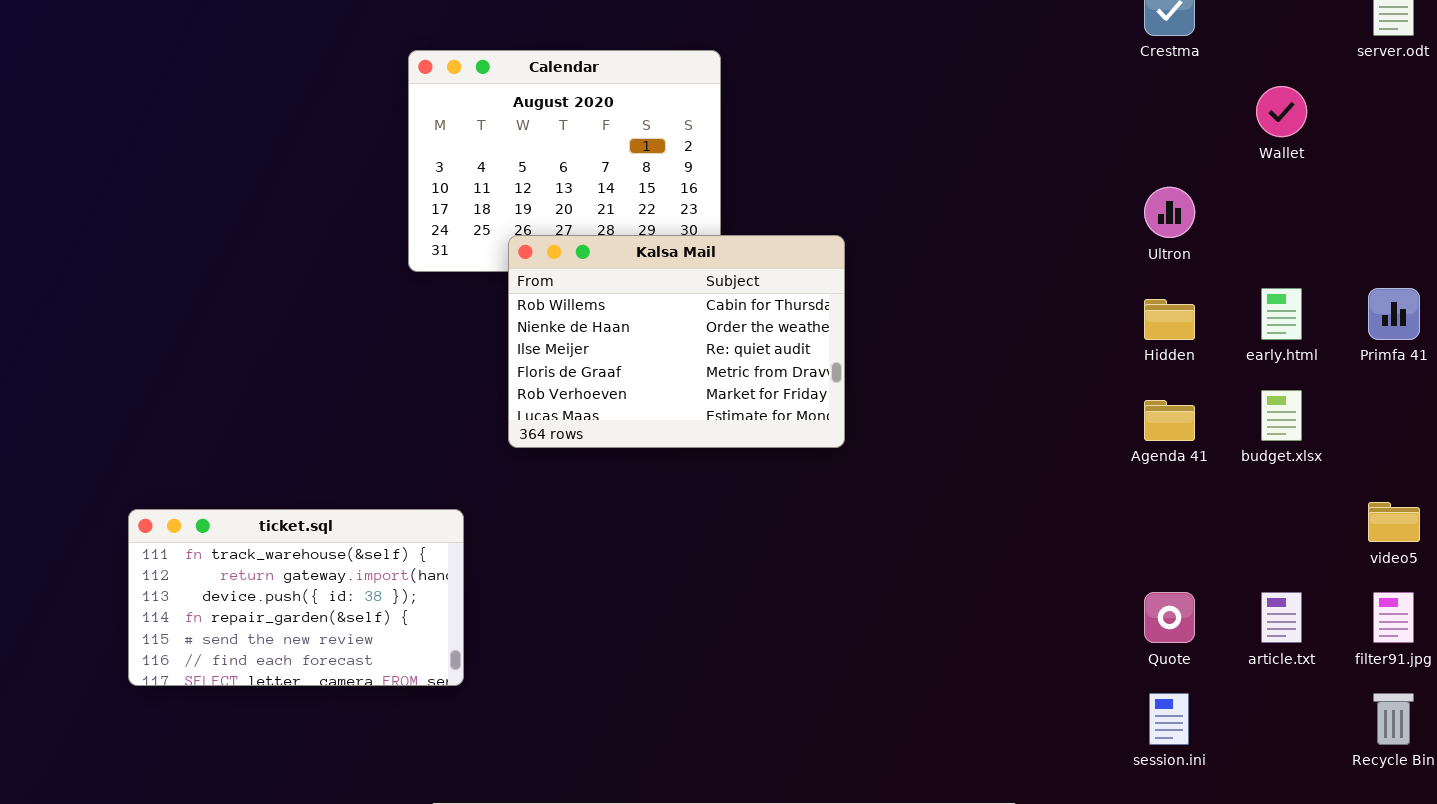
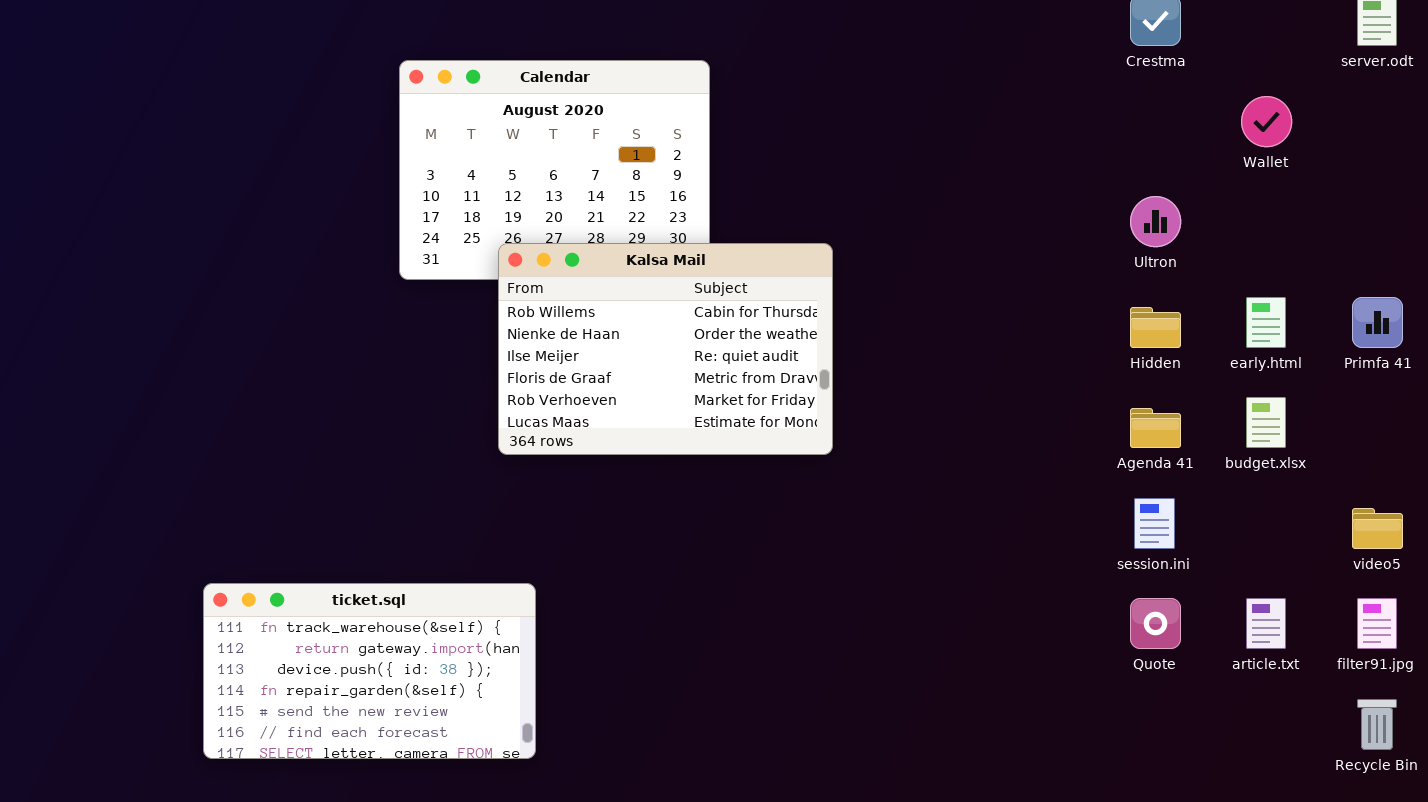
ticket.sql: [128,509,464,686] -> [203,583,536,759], moved
session.ini: [1149,693,1189,745] -> [1134,498,1175,549], moved

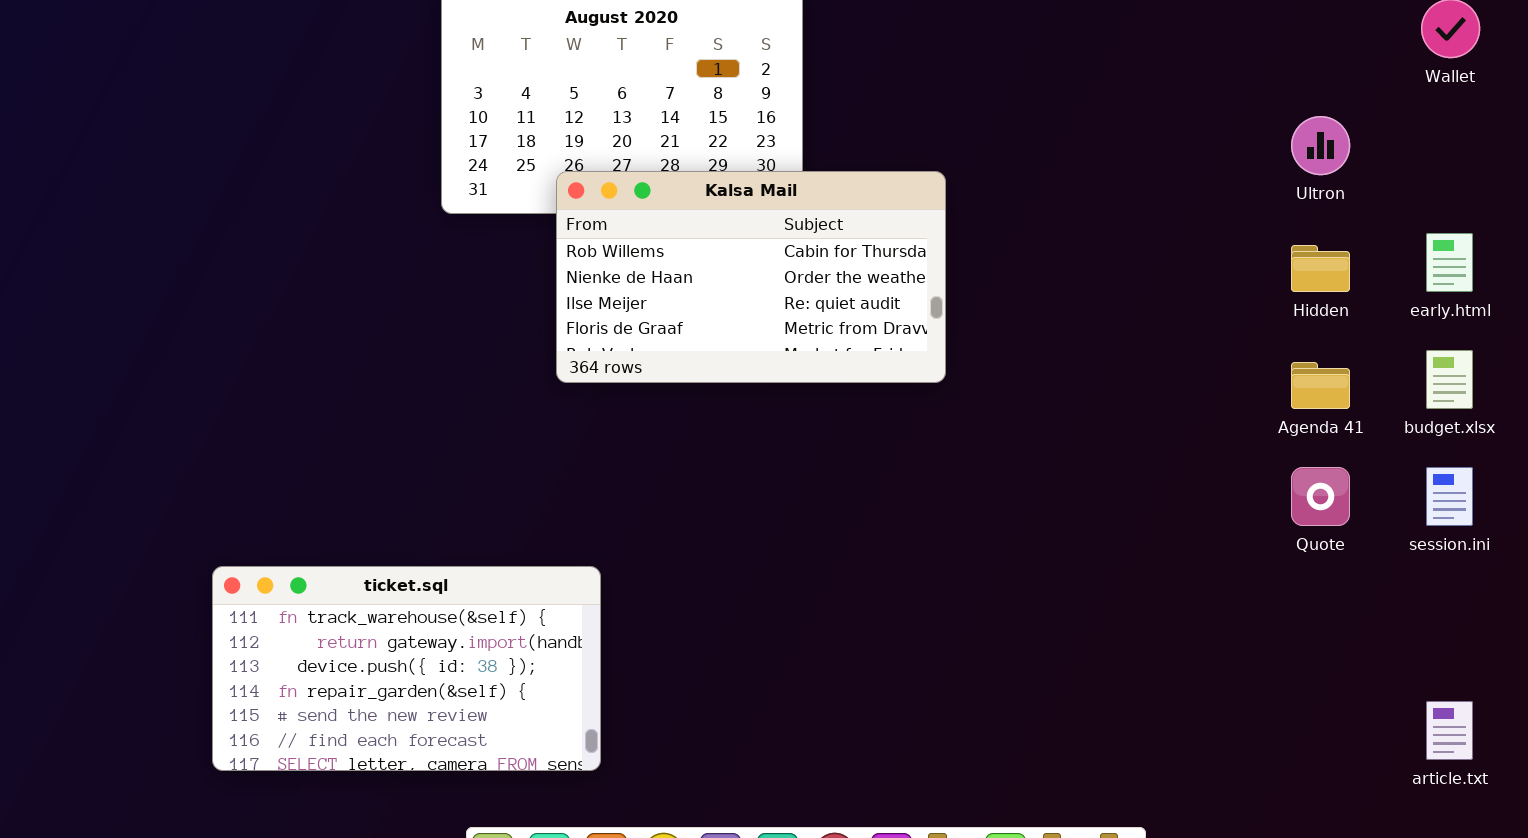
Kalsa Mail: [498,243,833,455] -> [556,171,946,383], resized
session.ini: [1134,498,1175,549] -> [1426,467,1473,526], moved
Quote: [1130,598,1181,649] -> [1291,467,1350,526], moved
article.txt: [1246,598,1286,649] -> [1426,701,1473,760], moved

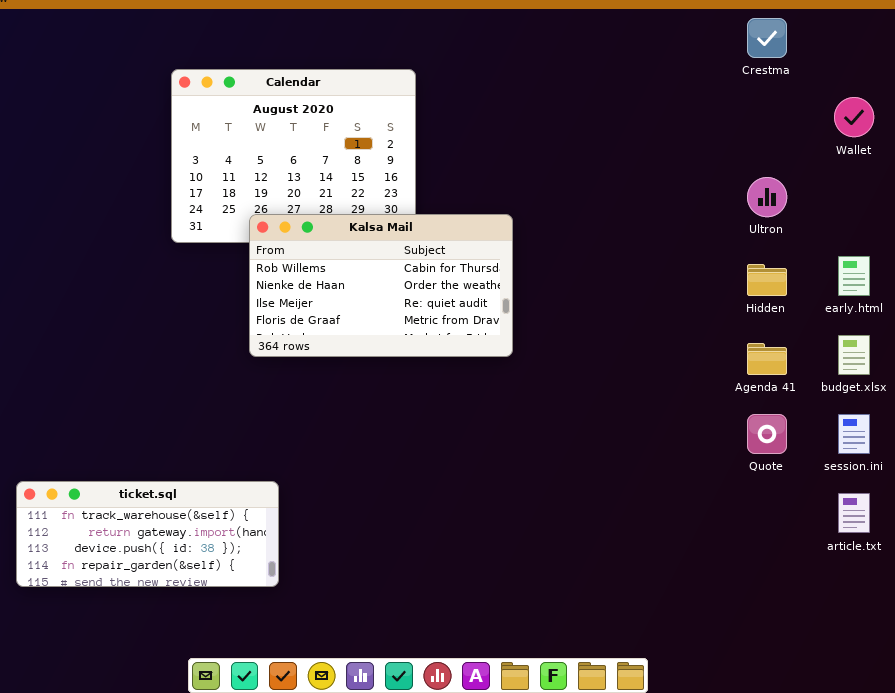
ticket.sql: [212,566,601,771] -> [16,481,279,587], resized
article.txt: [1426,701,1473,760] -> [838,493,870,533], moved

